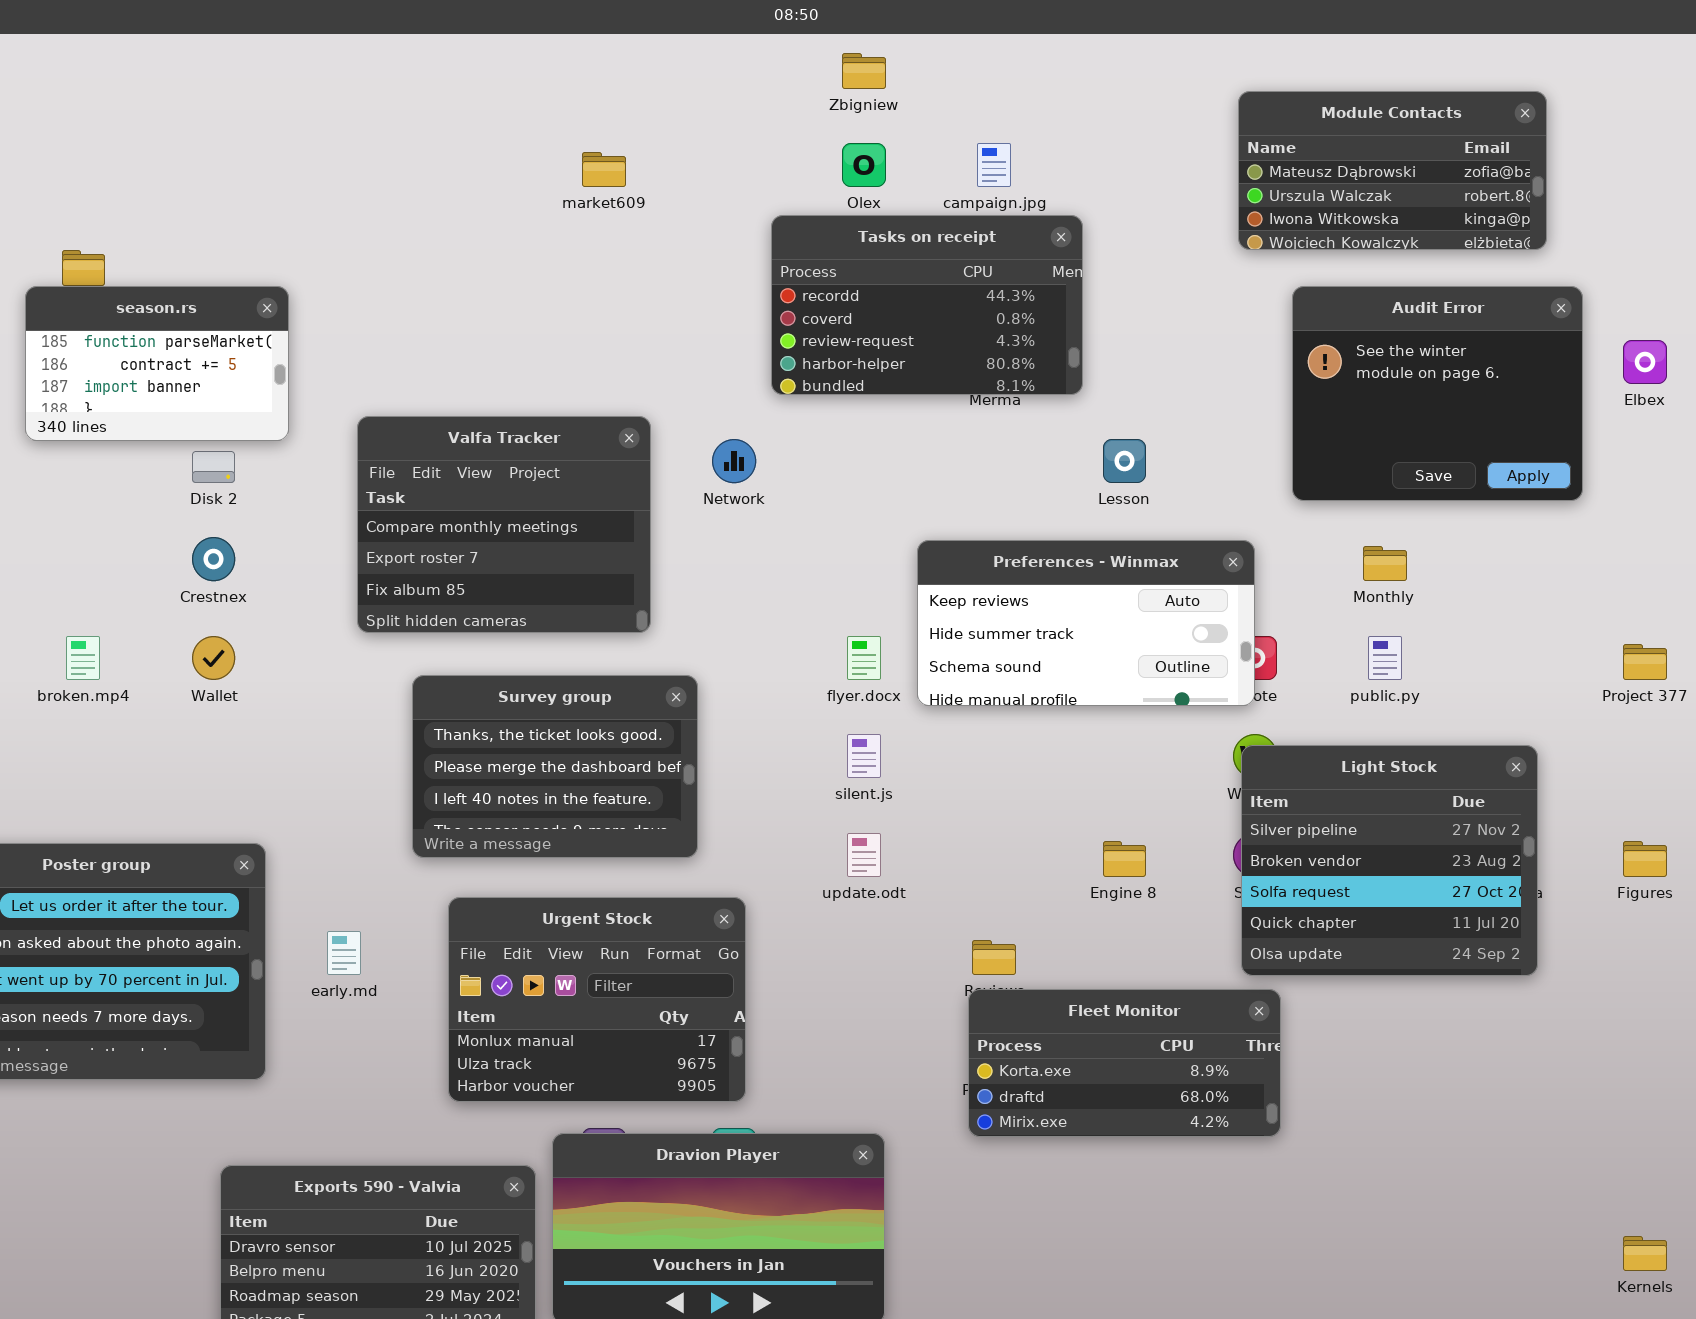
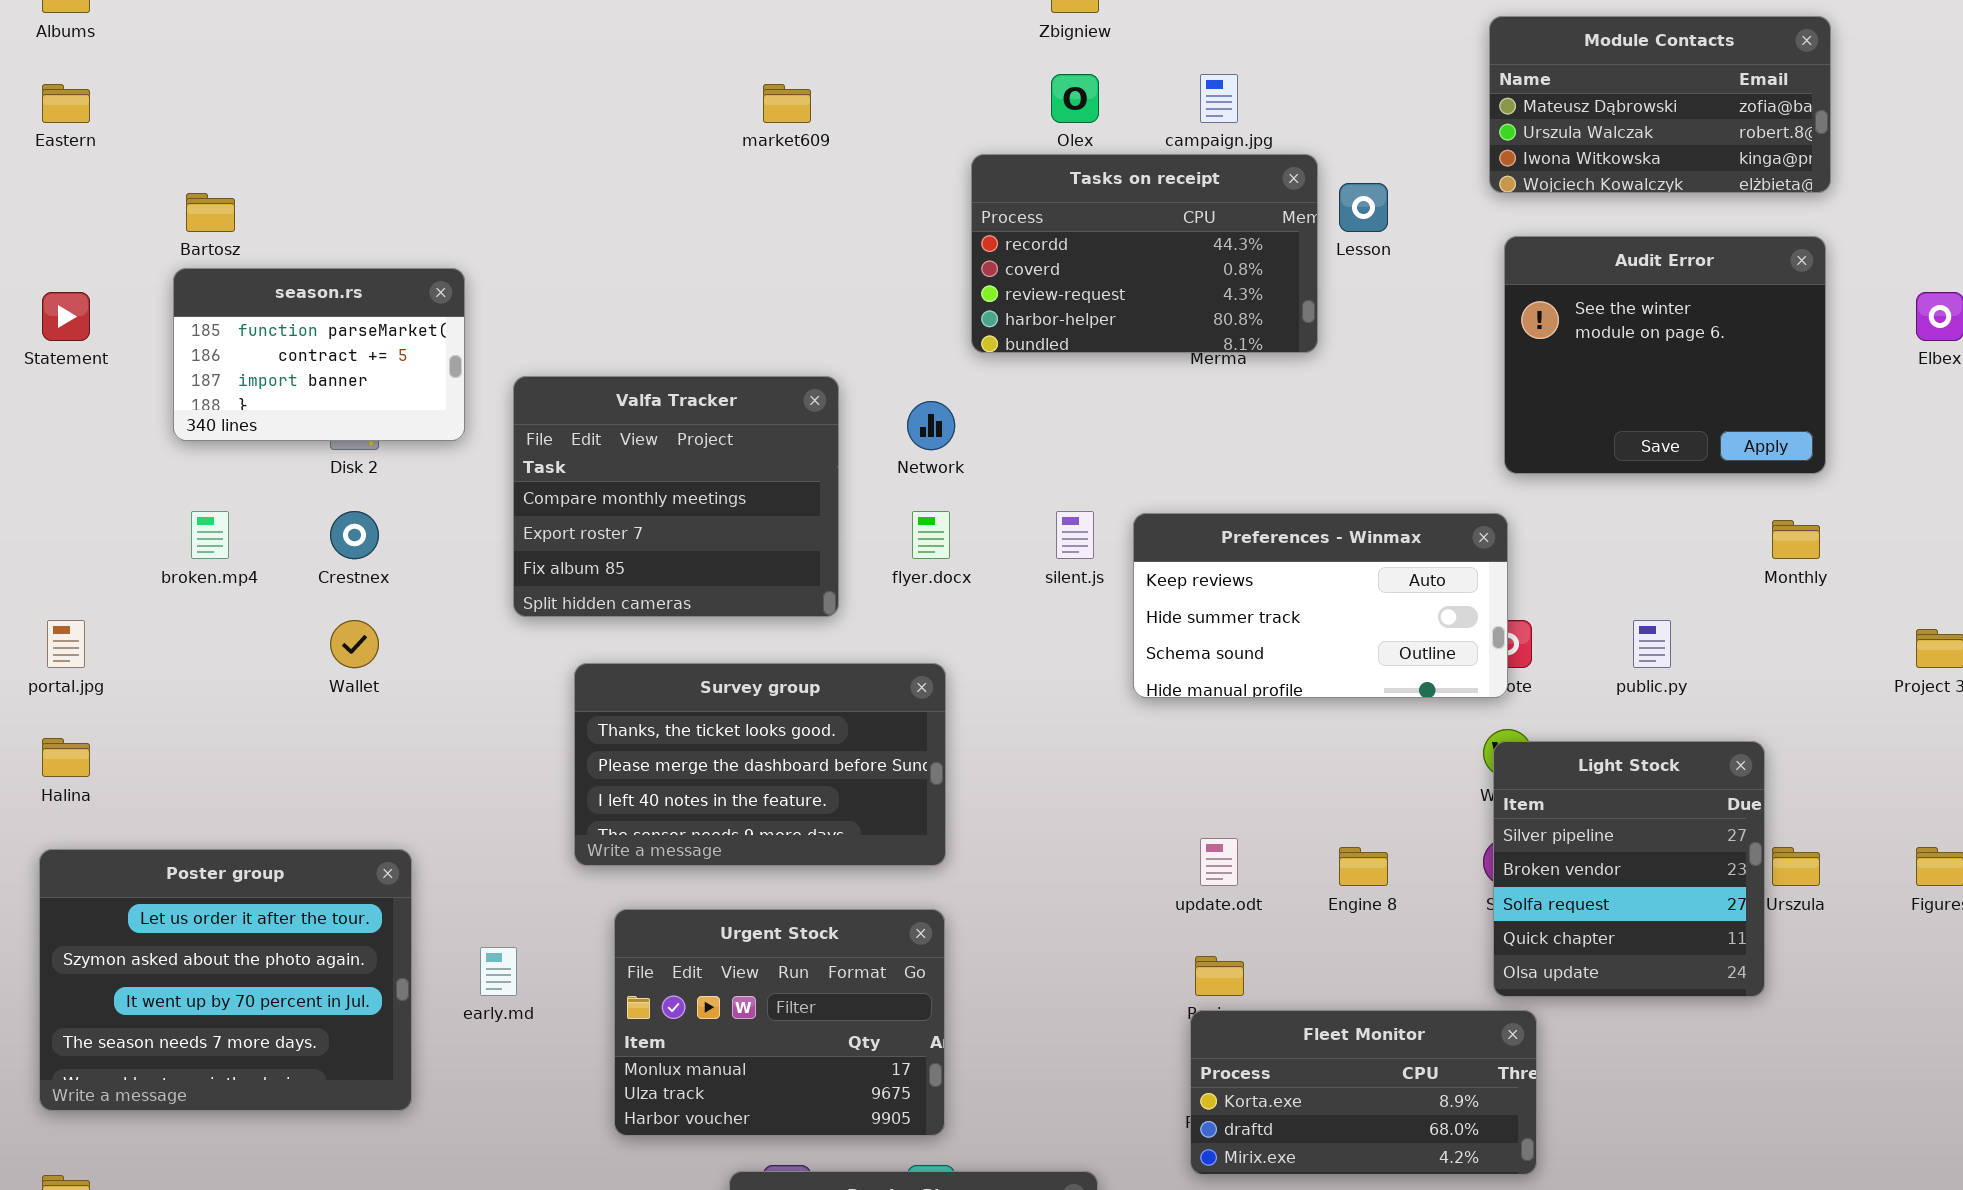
season.rs: [25,286,289,441] -> [173,268,465,441], moved
Audit Error: [1292,286,1583,501] -> [1504,236,1826,474], moved
Lesson: [1103,439,1146,483] -> [1339,183,1388,232], moved
Monthly: [1363,546,1407,581] -> [1772,520,1820,559], moved
broken.mp4: [66,636,100,680] -> [191,511,229,559], moved
flyer.docx: [847,636,881,680] -> [912,511,950,559], moved
Survey group: [412,675,698,858] -> [574,663,946,866], resized
silent.js: [847,734,881,778] -> [1056,511,1094,559], moved
Light Stock: [1241,745,1538,976] -> [1493,741,1765,997], resized
update.odt: [847,833,881,877] -> [1200,838,1238,886], moved

